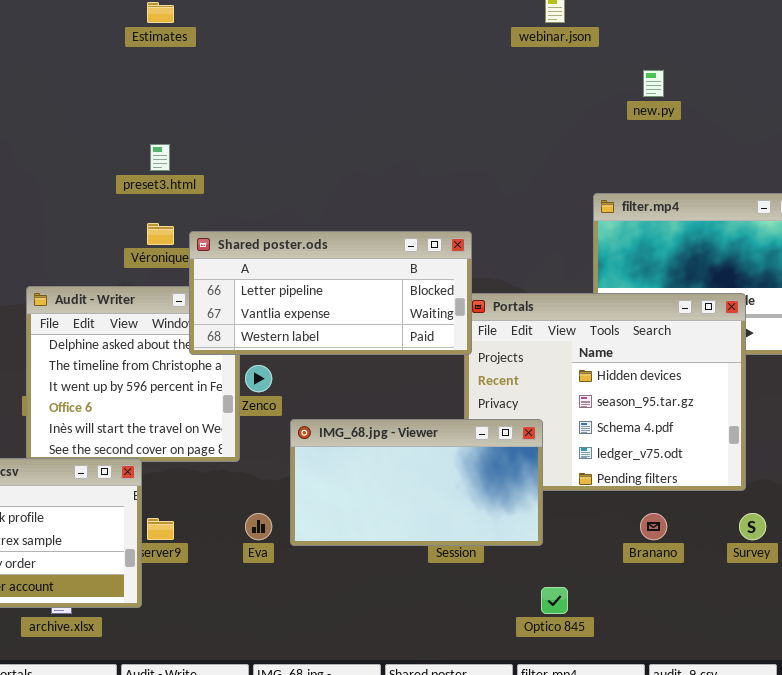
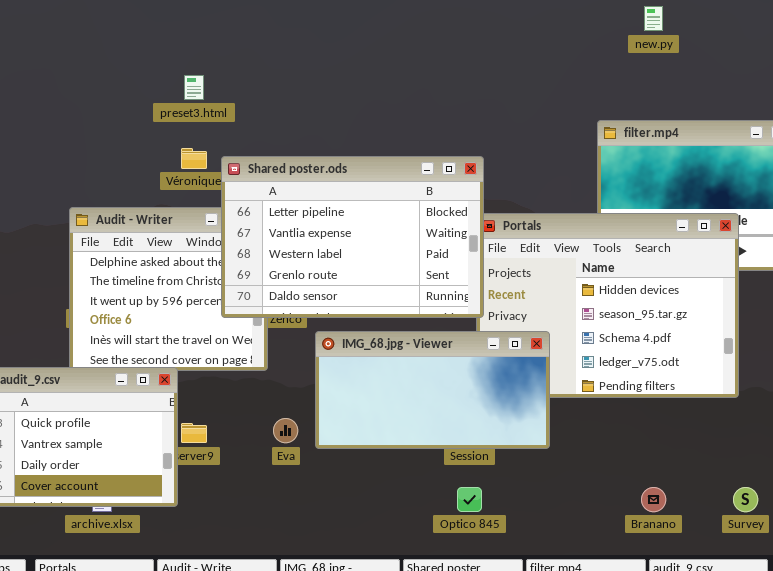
Shared poster.ods: [189,231,472,355] -> [221,156,484,318], resized
Branano: [640,513,667,540] -> [641,487,666,512], moved
Survey: [739,513,766,540] -> [733,487,758,512], moved
Optico 845: [541,587,568,614] -> [457,487,482,512], moved

